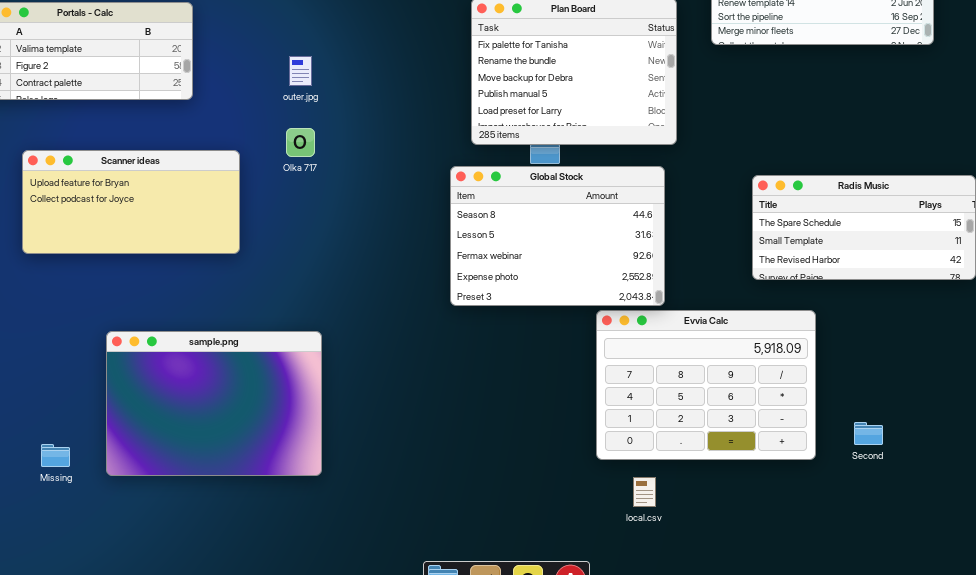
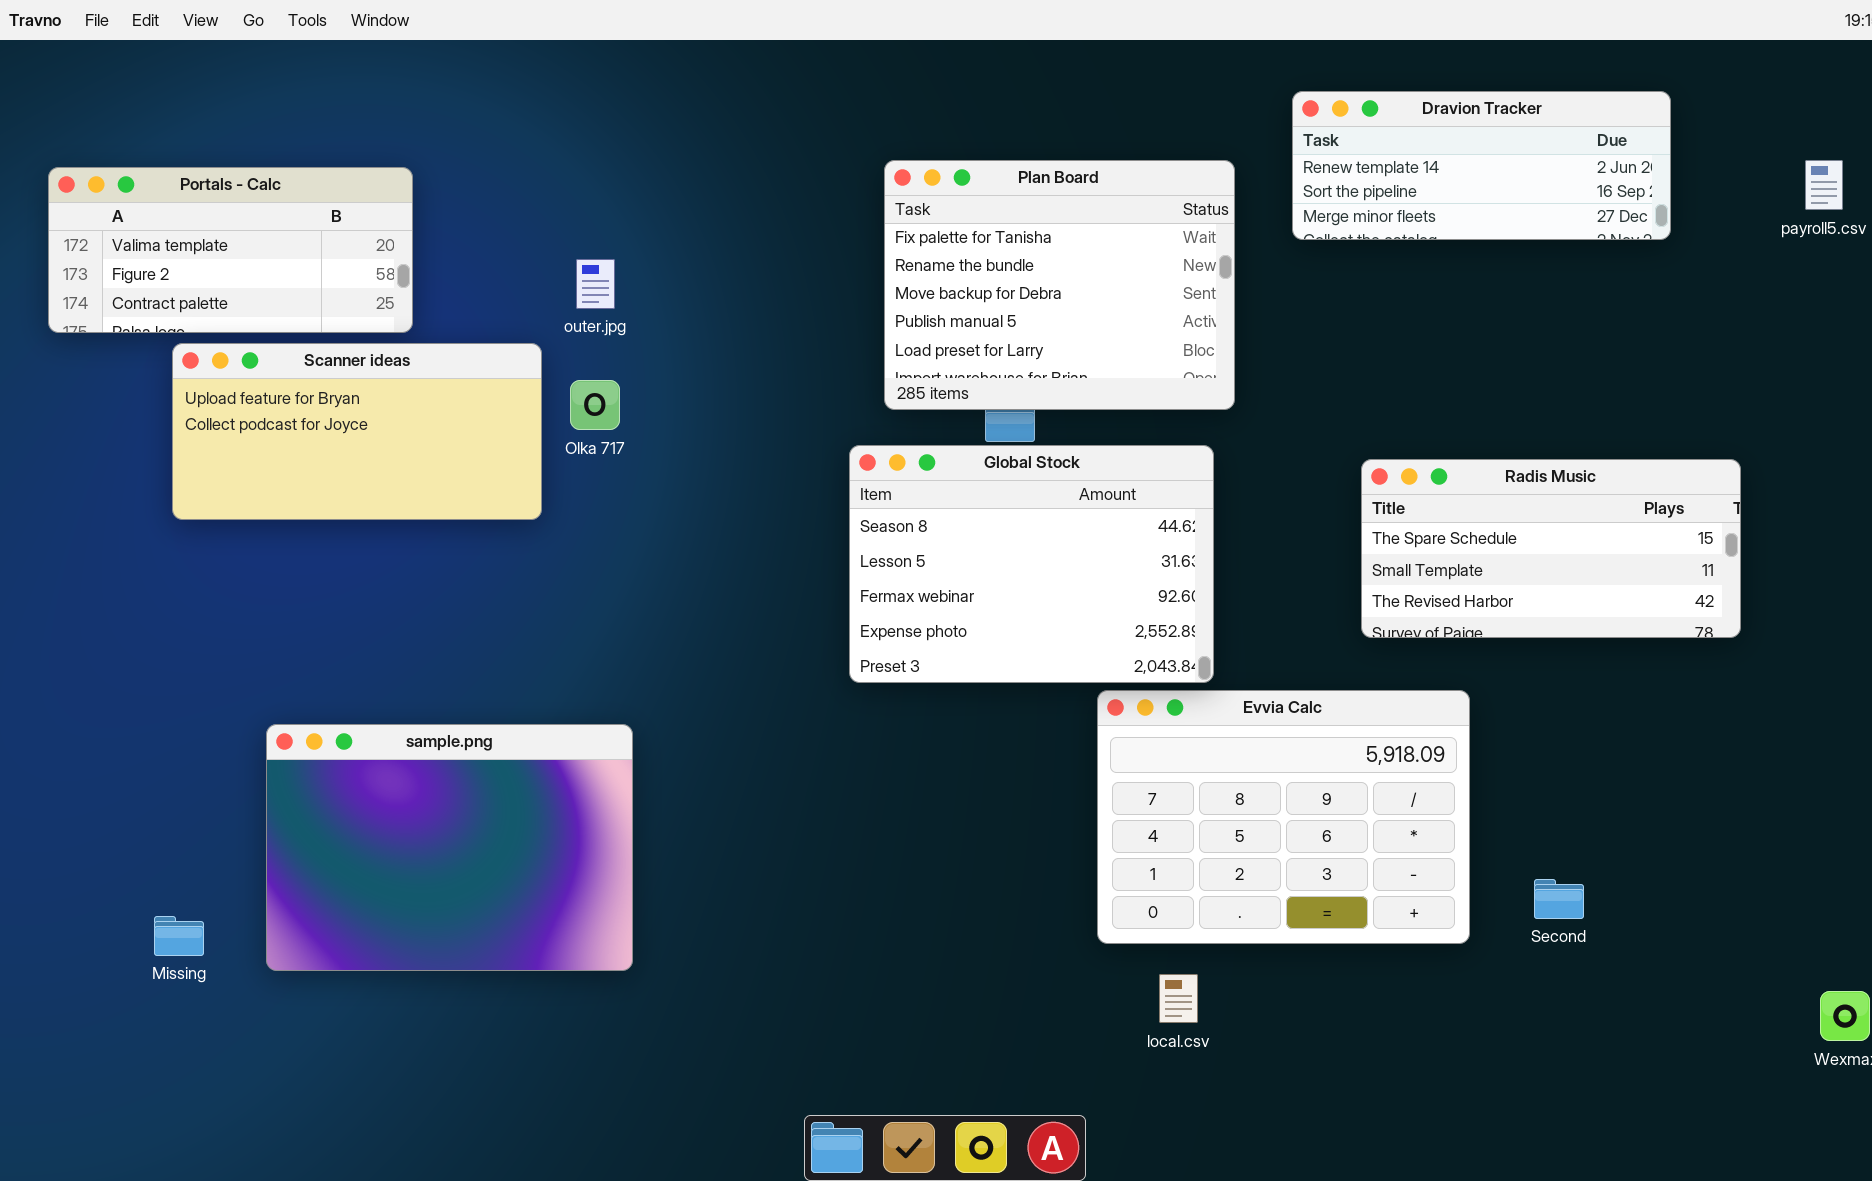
Scanner ideas: [22,150,240,254] -> [172,343,542,520], moved

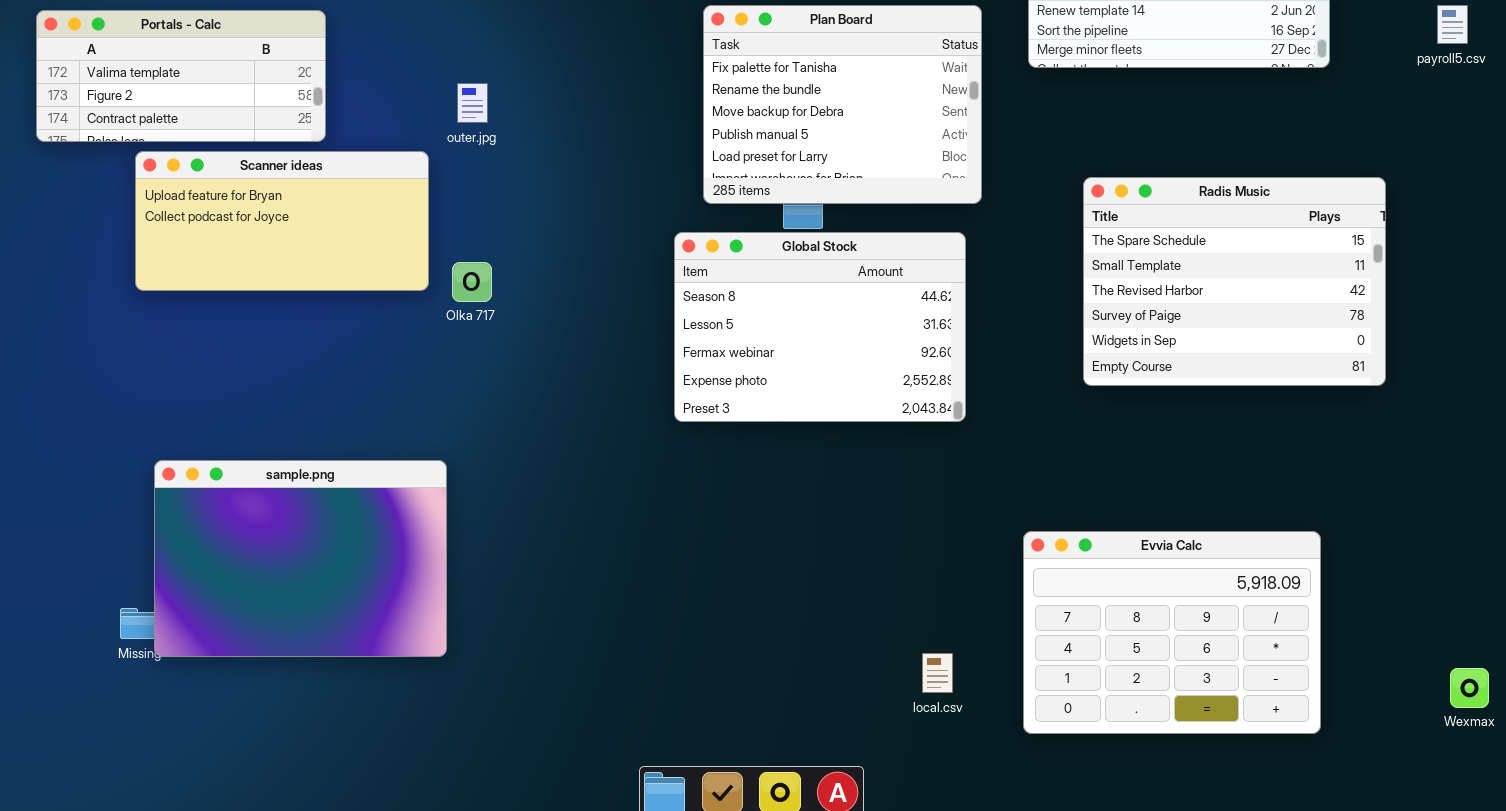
Olka 717: [570,380,620,430] -> [452,262,492,302], moved
Radis Music: [1361,459,1741,638] -> [1083,177,1386,386], resized
Evvia Calc: [1097,690,1470,944] -> [1023,531,1321,734], moved
sample.png: [266,724,633,971] -> [154,460,447,657], moved

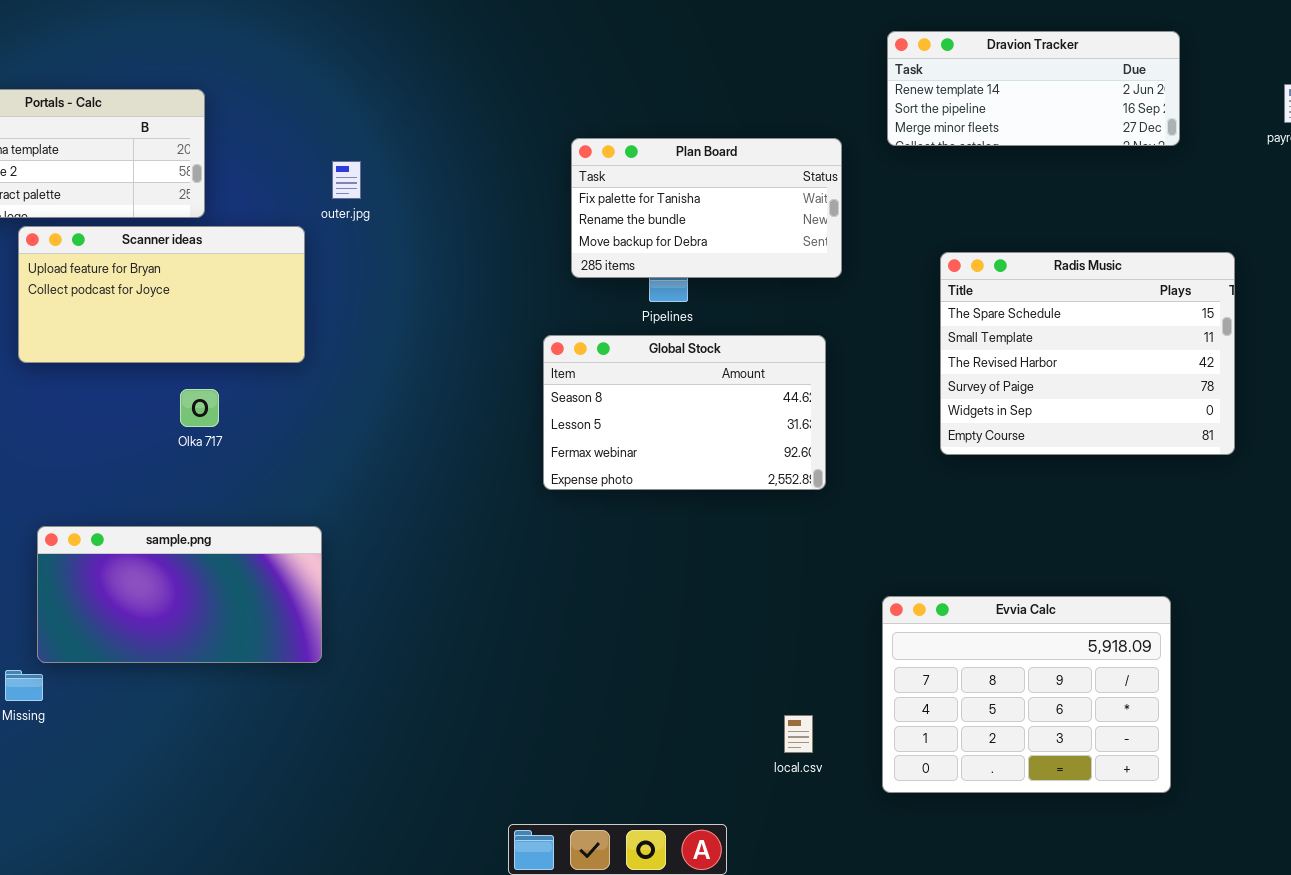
Plan Board: [703,5,982,204] -> [571,138,842,278], resized
Global Stock: [674,232,966,422] -> [543,335,826,490], resized
Olka 717: [452,262,492,302] -> [180,389,219,427], moved
sample.png: [154,460,447,657] -> [37,526,322,663], resized

